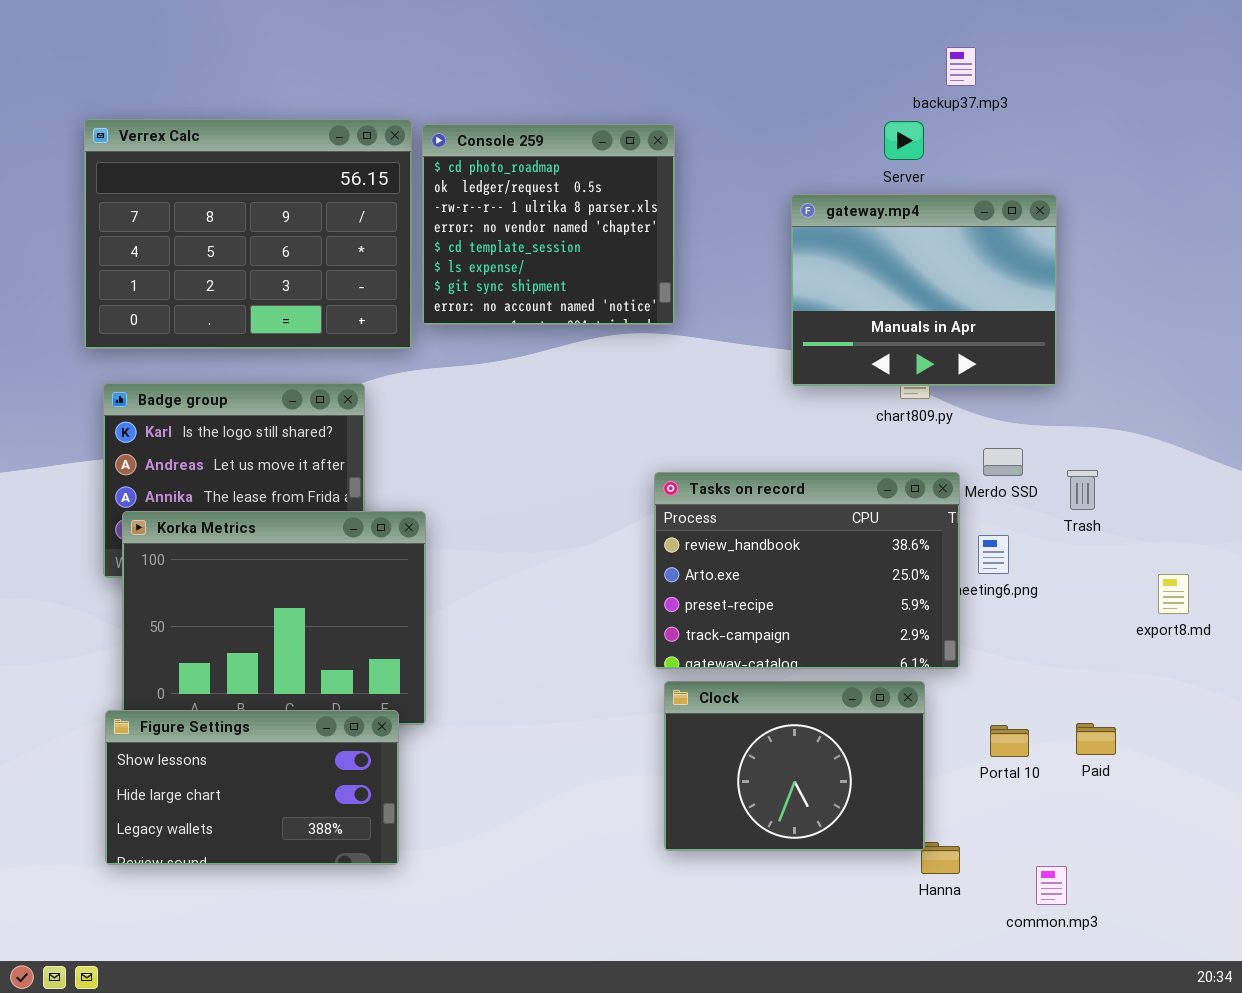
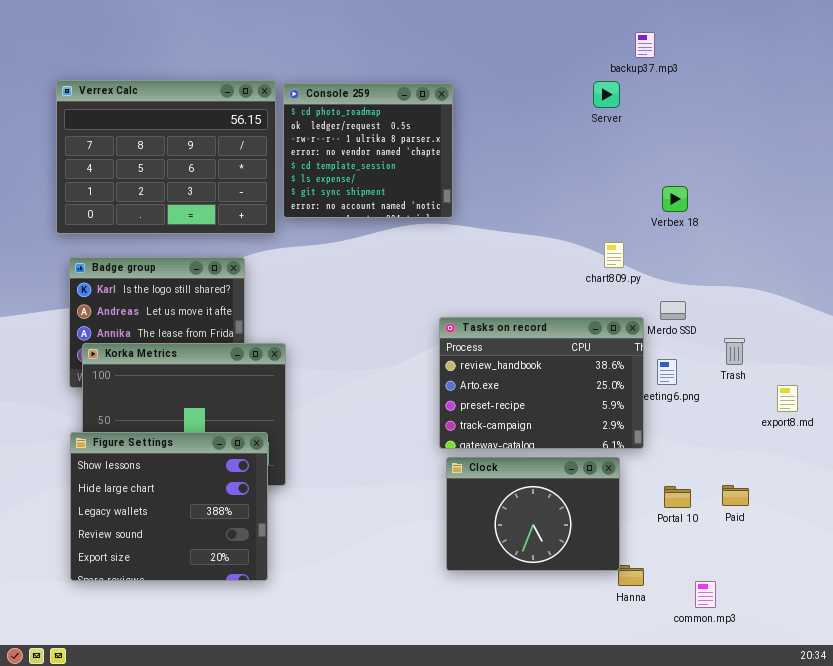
gateway.mp4: [791,194,1057,386] -> none, closed
Trash: [1067,470,1098,510] -> [724,338,745,365], moved
Figure Settings: [105,710,399,865] -> [70,432,268,581], resized

